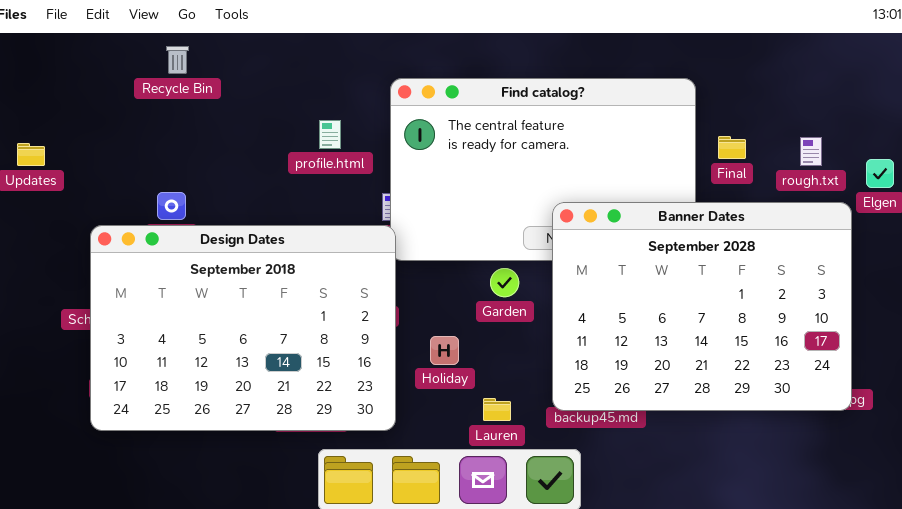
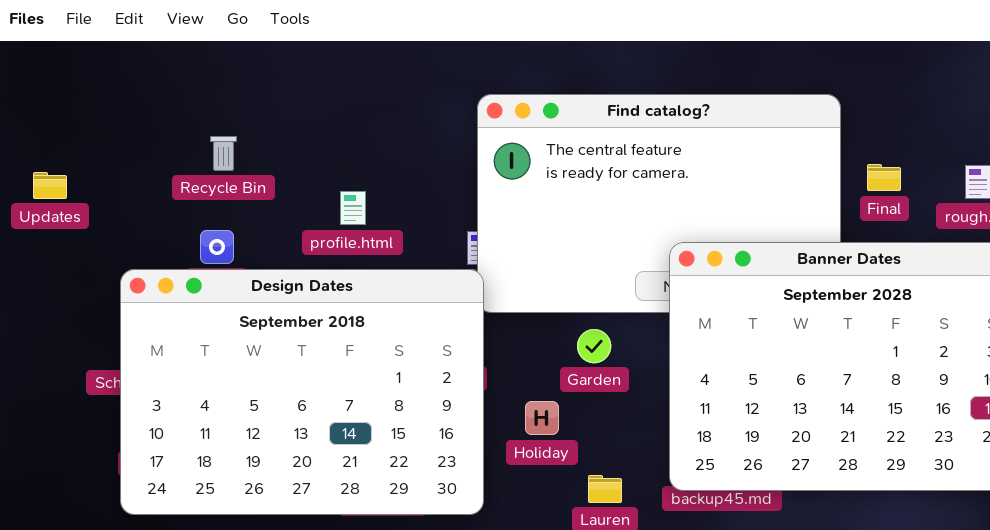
Recycle Bin: [166,46,189,74] -> [210,136,237,171], moved
profile.html: [319,120,341,149] -> [340,191,366,225], moved
Garden: [490,268,519,297] -> [577,329,611,363], moved

